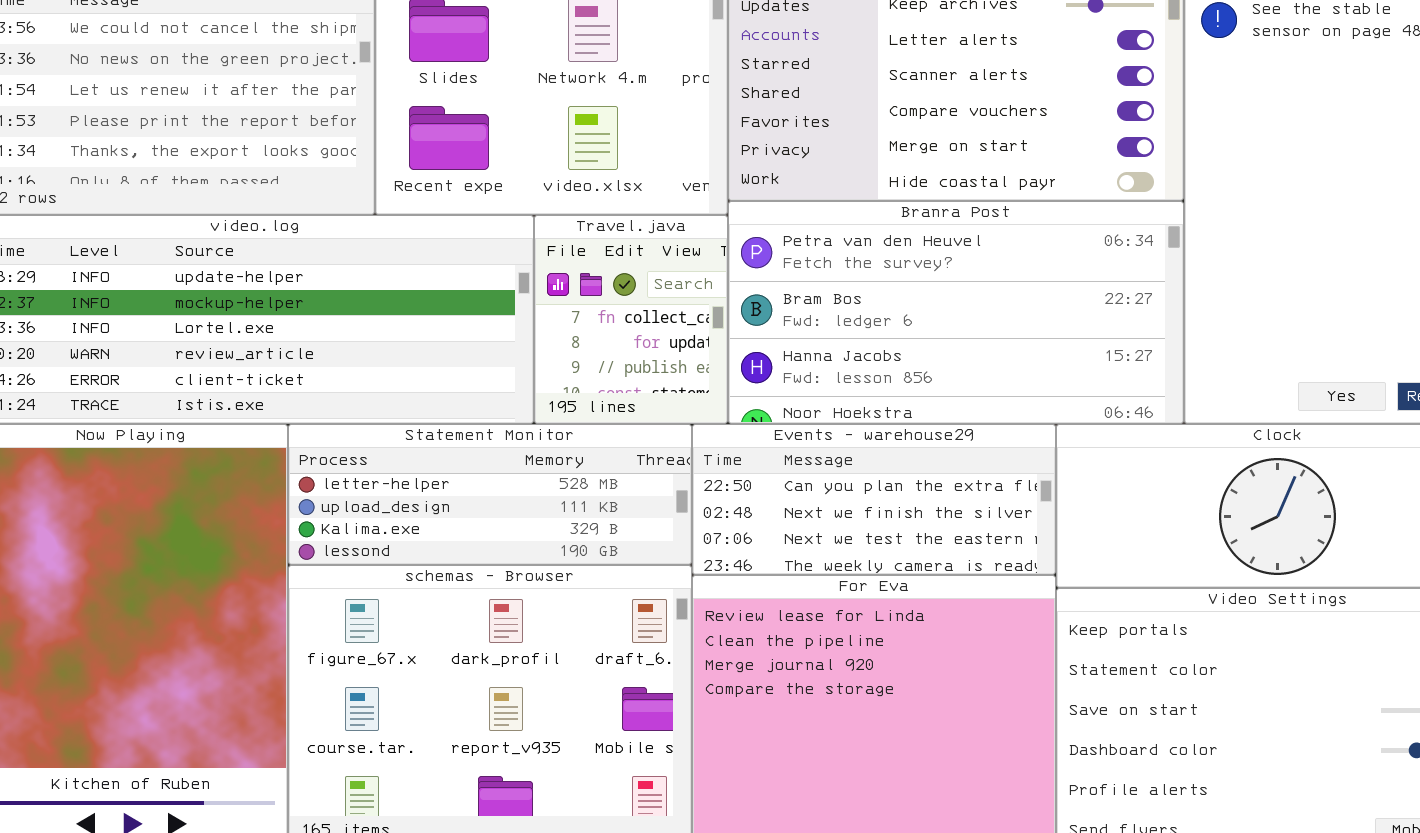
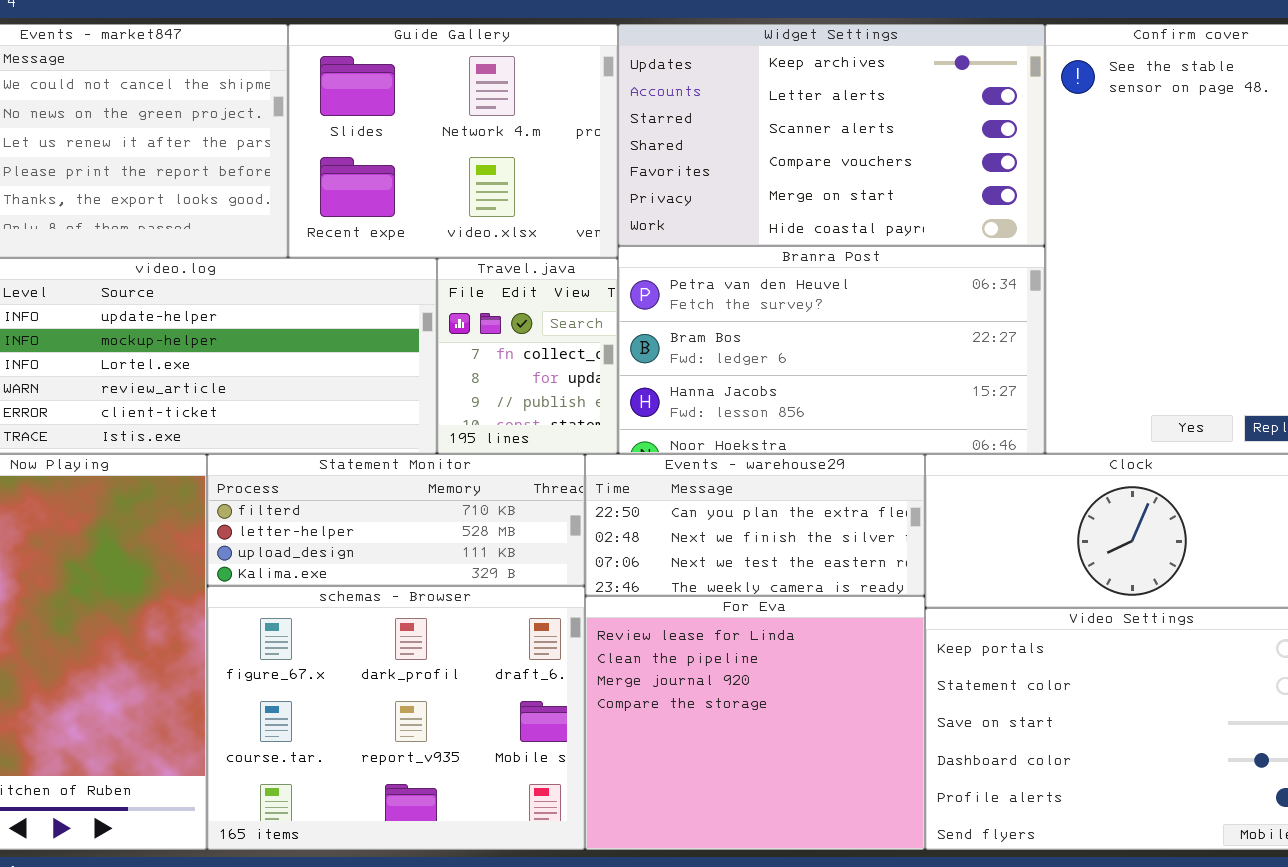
Statement Monitor: [288,424,692,565] -> [207,454,585,586], scrolled up 1 row

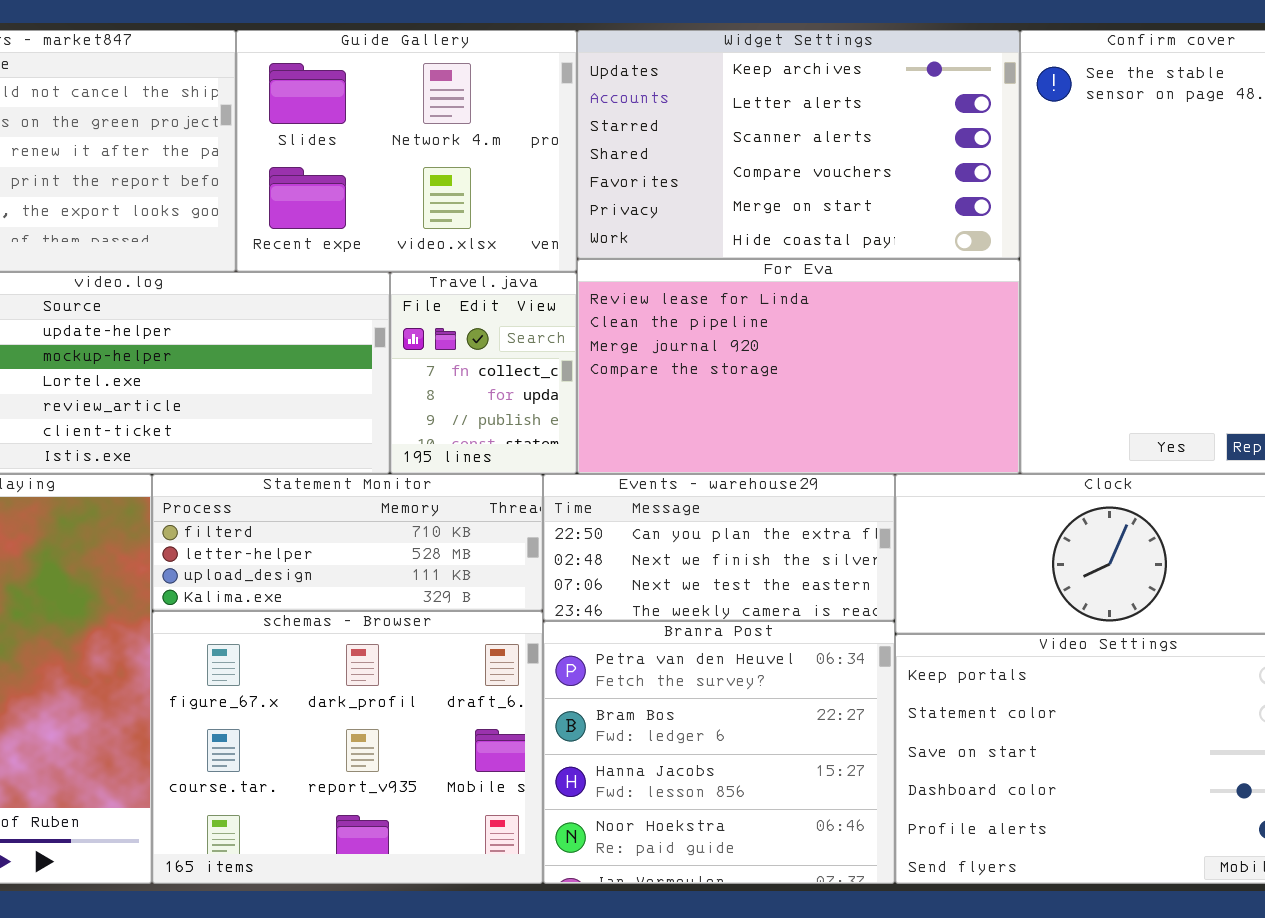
Branra Post: [618,246,1045,454] -> [543,621,895,884], moved, resized
For Eva: [585,596,925,850] -> [577,259,1020,474], moved, resized

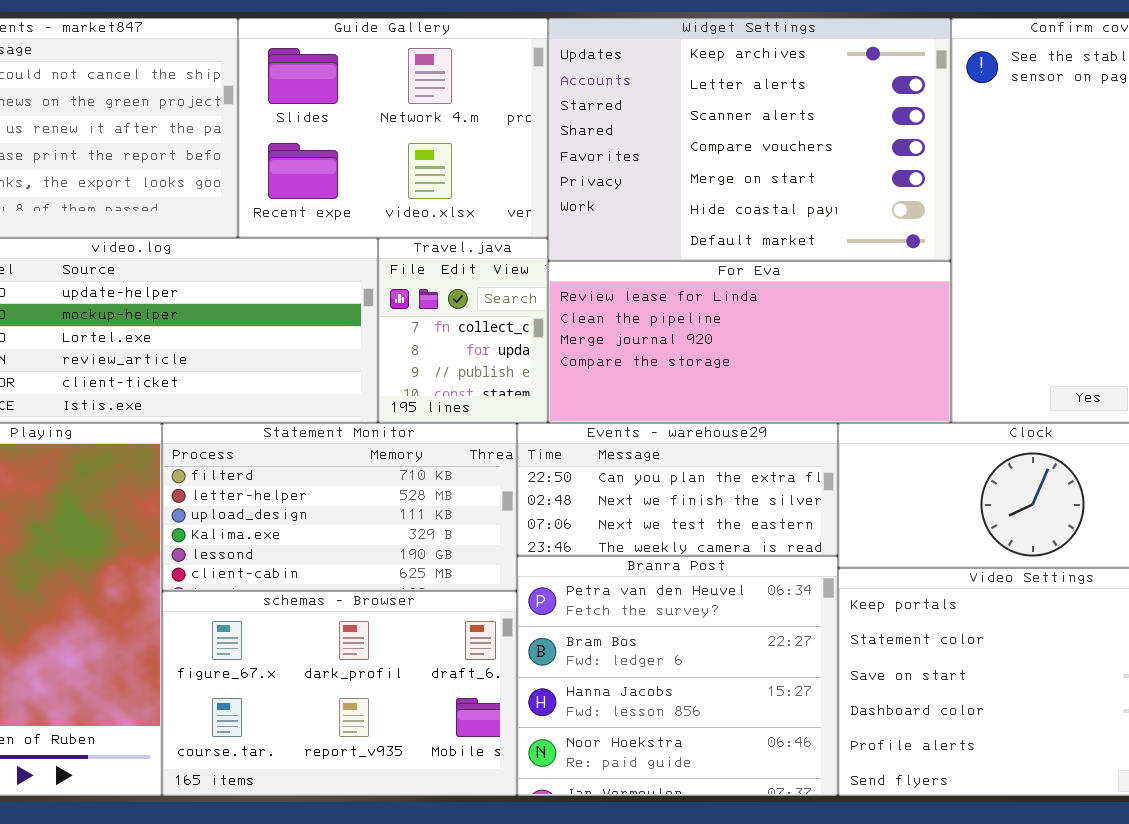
Widget Settings: [577,30,1020,259] -> [548,18,951,261], resized
For Eva: [577,259,1020,474] -> [548,261,951,423], resized
Statement Monitor: [152,474,543,611] -> [162,423,517,591], resized
schemas - Browser: [152,611,543,884] -> [162,591,517,796], resized

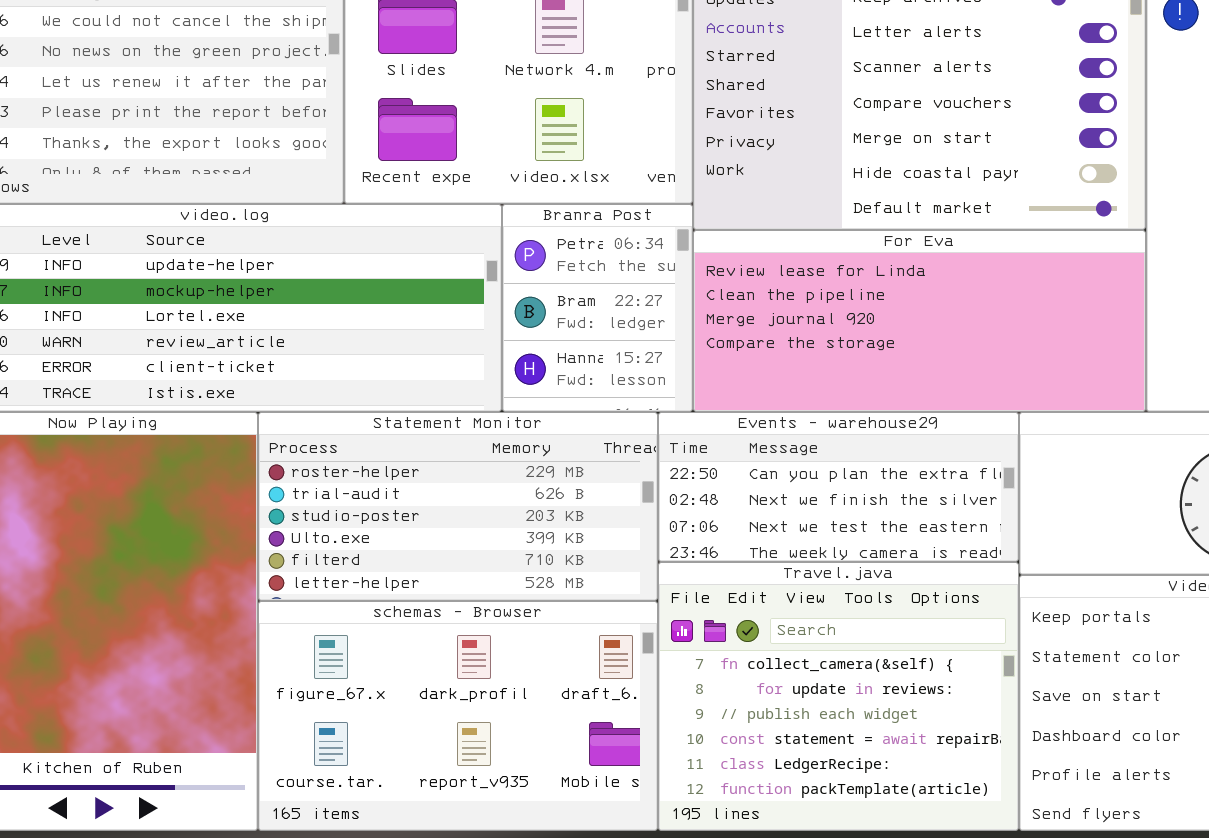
Travel.java: [378,238,548,423] -> [658,562,1019,831], moved, resized
Statement Monitor: [162,423,517,591] -> [258,412,658,601], scrolled up 4 rows
Branra Post: [517,556,838,796] -> [502,204,693,412], moved, resized

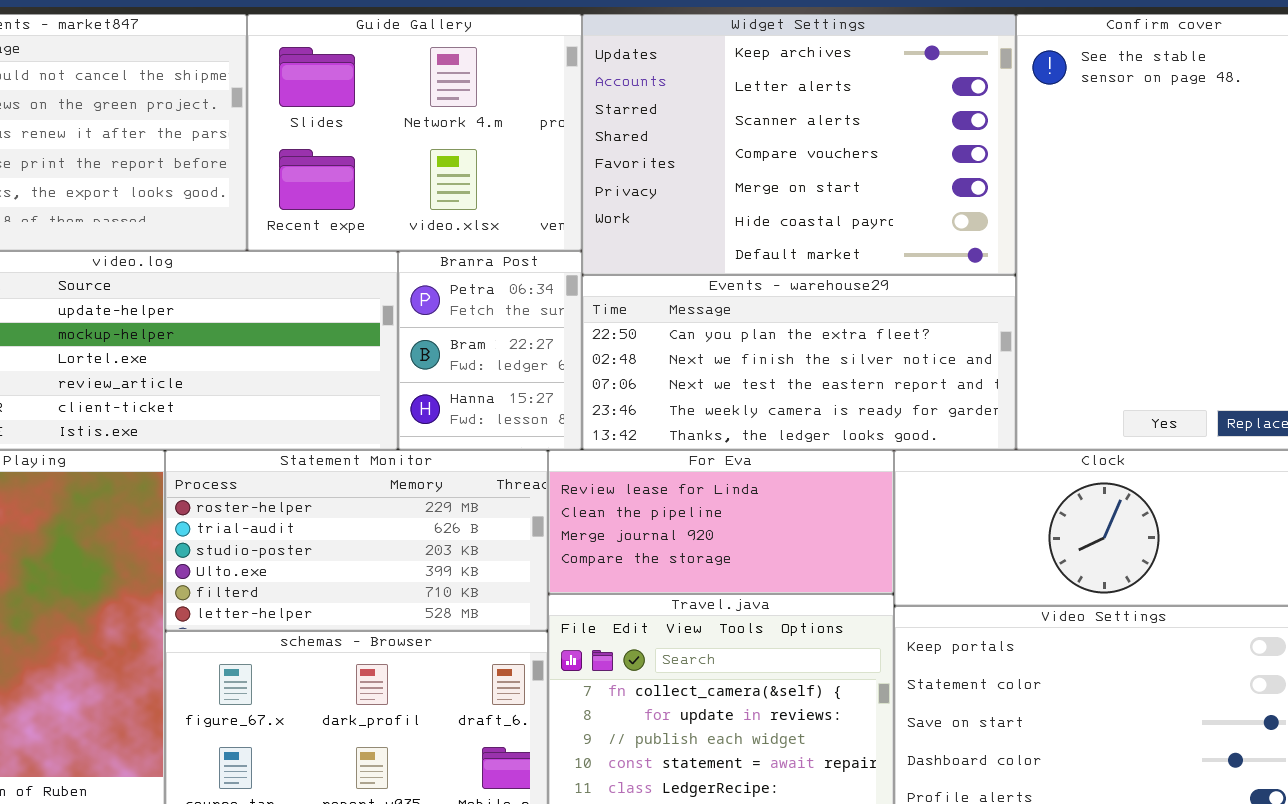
For Eva: [693,230,1146,412] -> [548,450,894,594], moved, resized
Events - warehouse29: [658,412,1019,562] -> [582,275,1016,450], moved, resized

